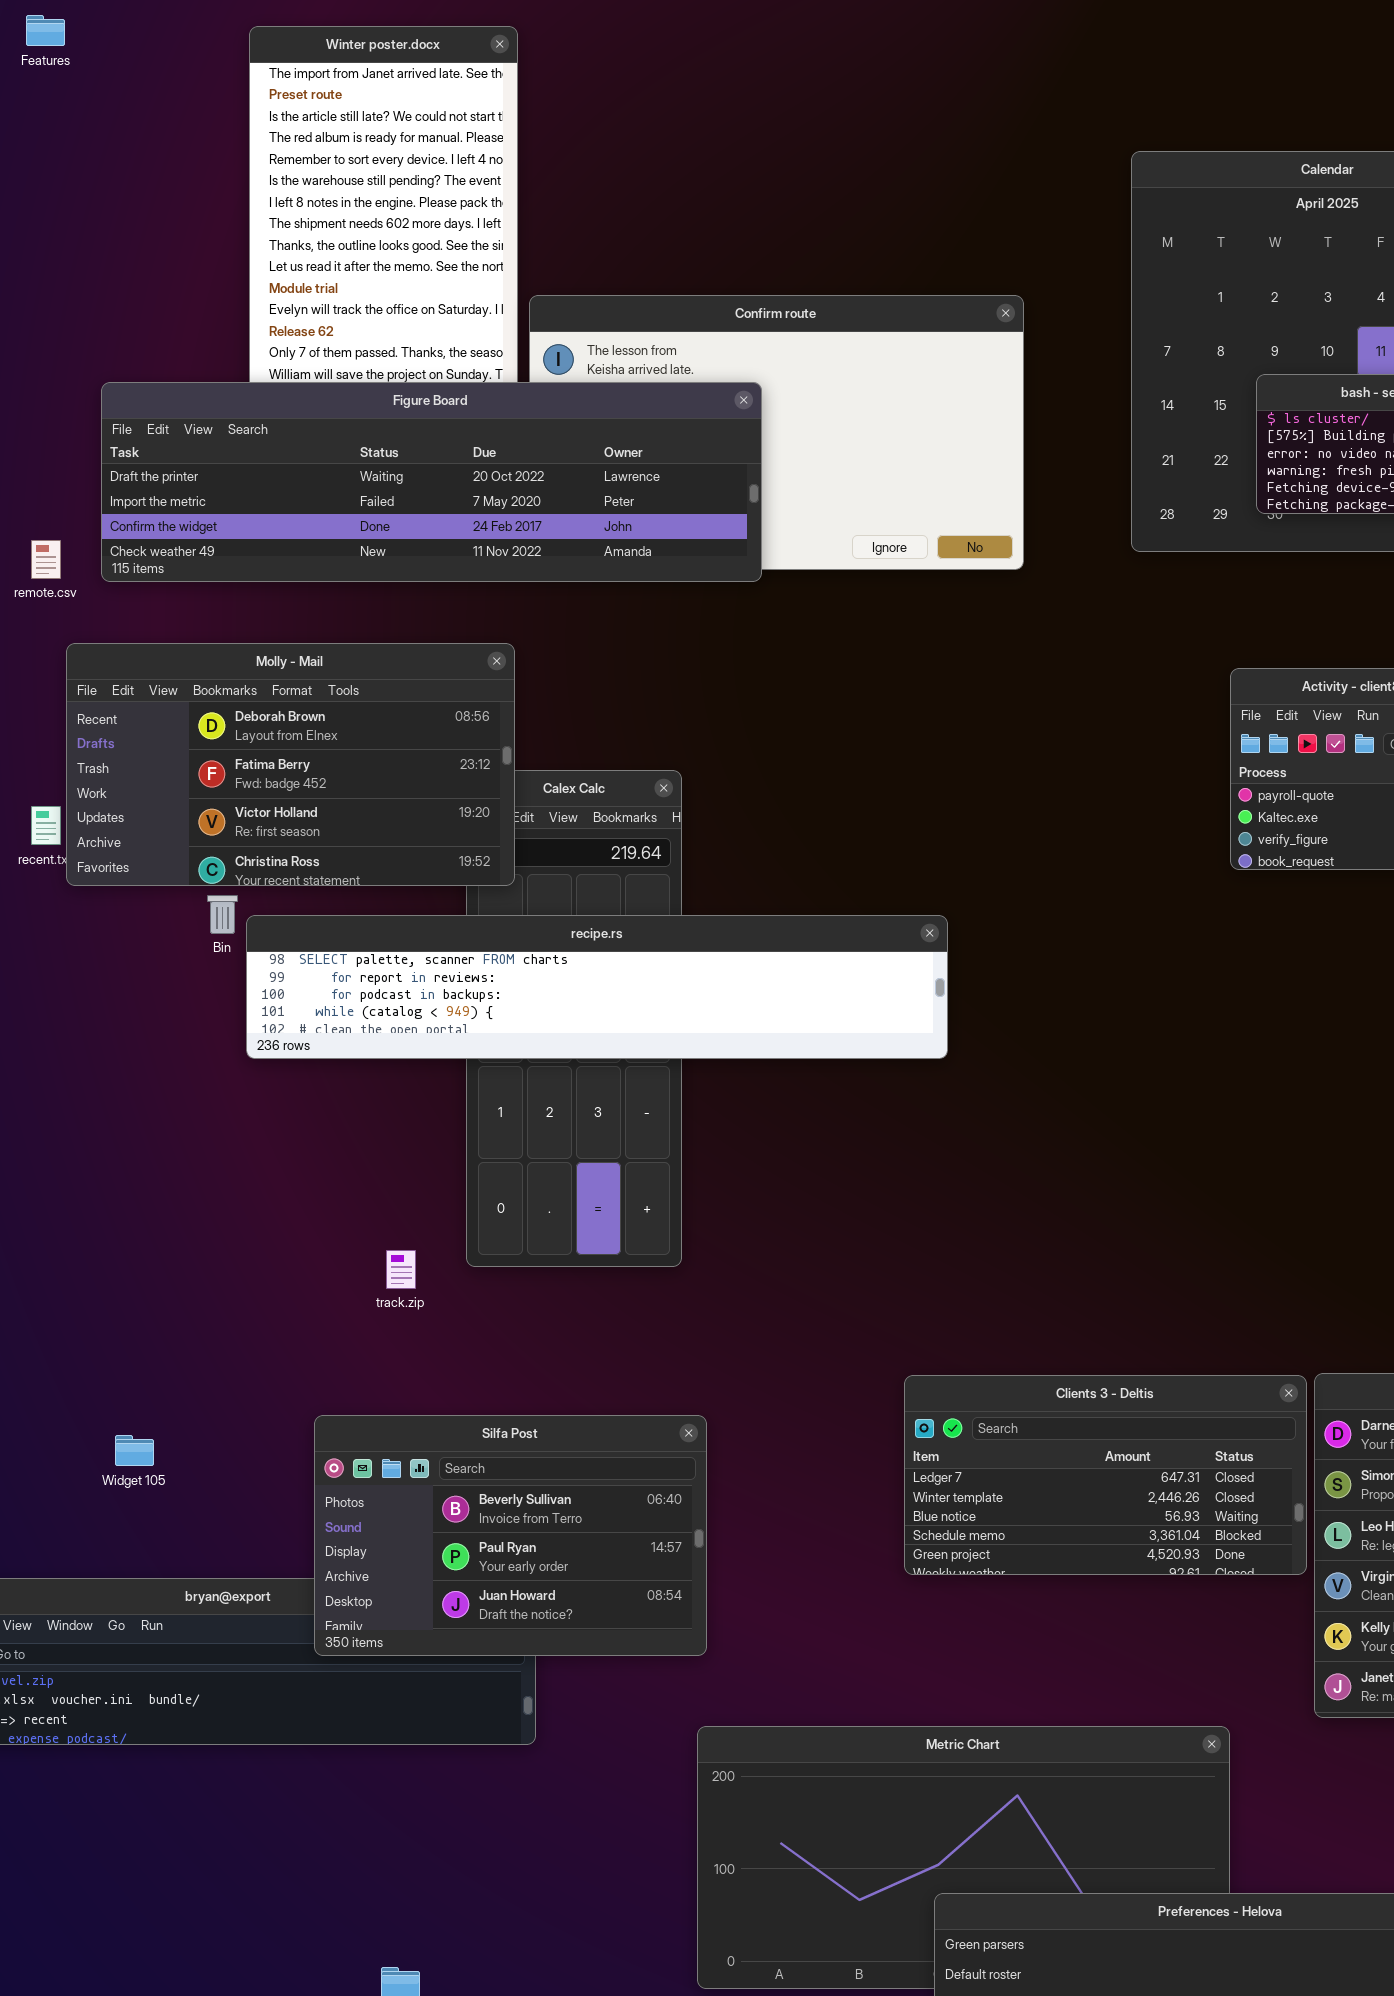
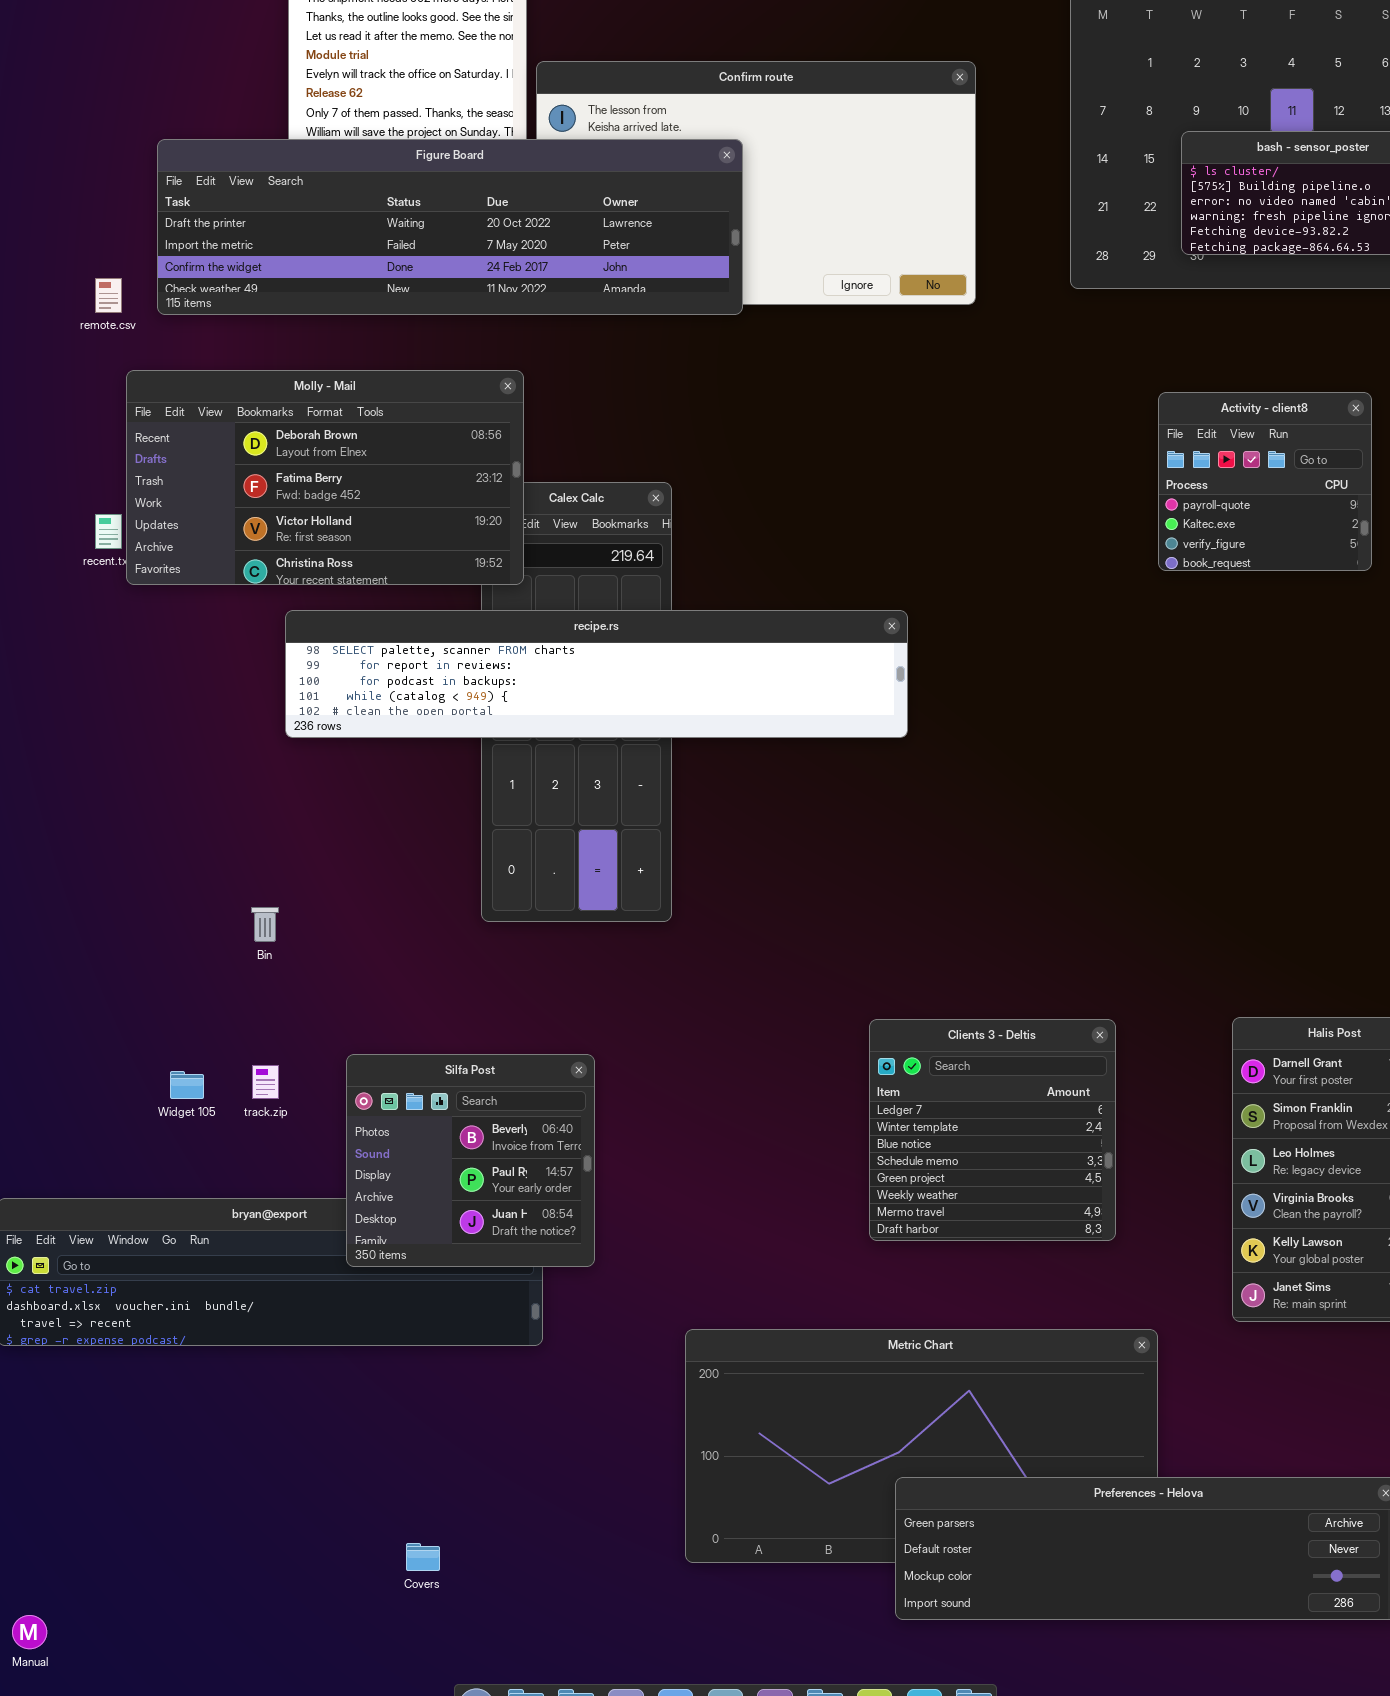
Bin: [207,895,238,934] -> [251,907,279,942], moved
track.zip: [386,1250,416,1289] -> [252,1065,279,1099], moved
Clients 3 - Deltis: [904,1375,1307,1575] -> [869,1019,1116,1241], resized
Silfa Post: [314,1415,707,1656] -> [346,1054,595,1267], resized

